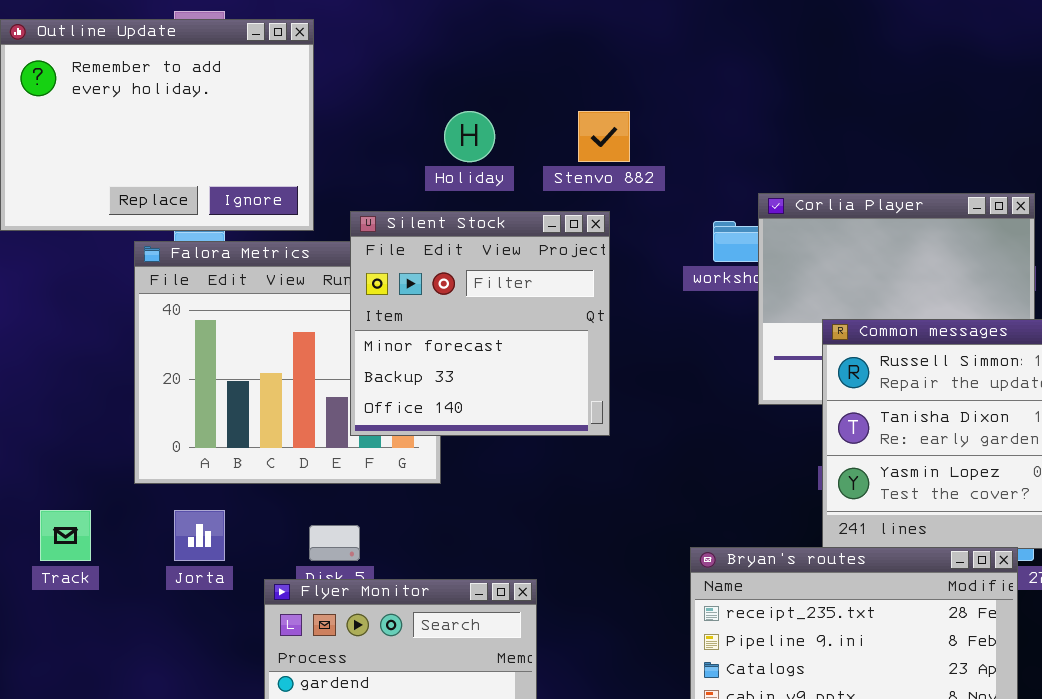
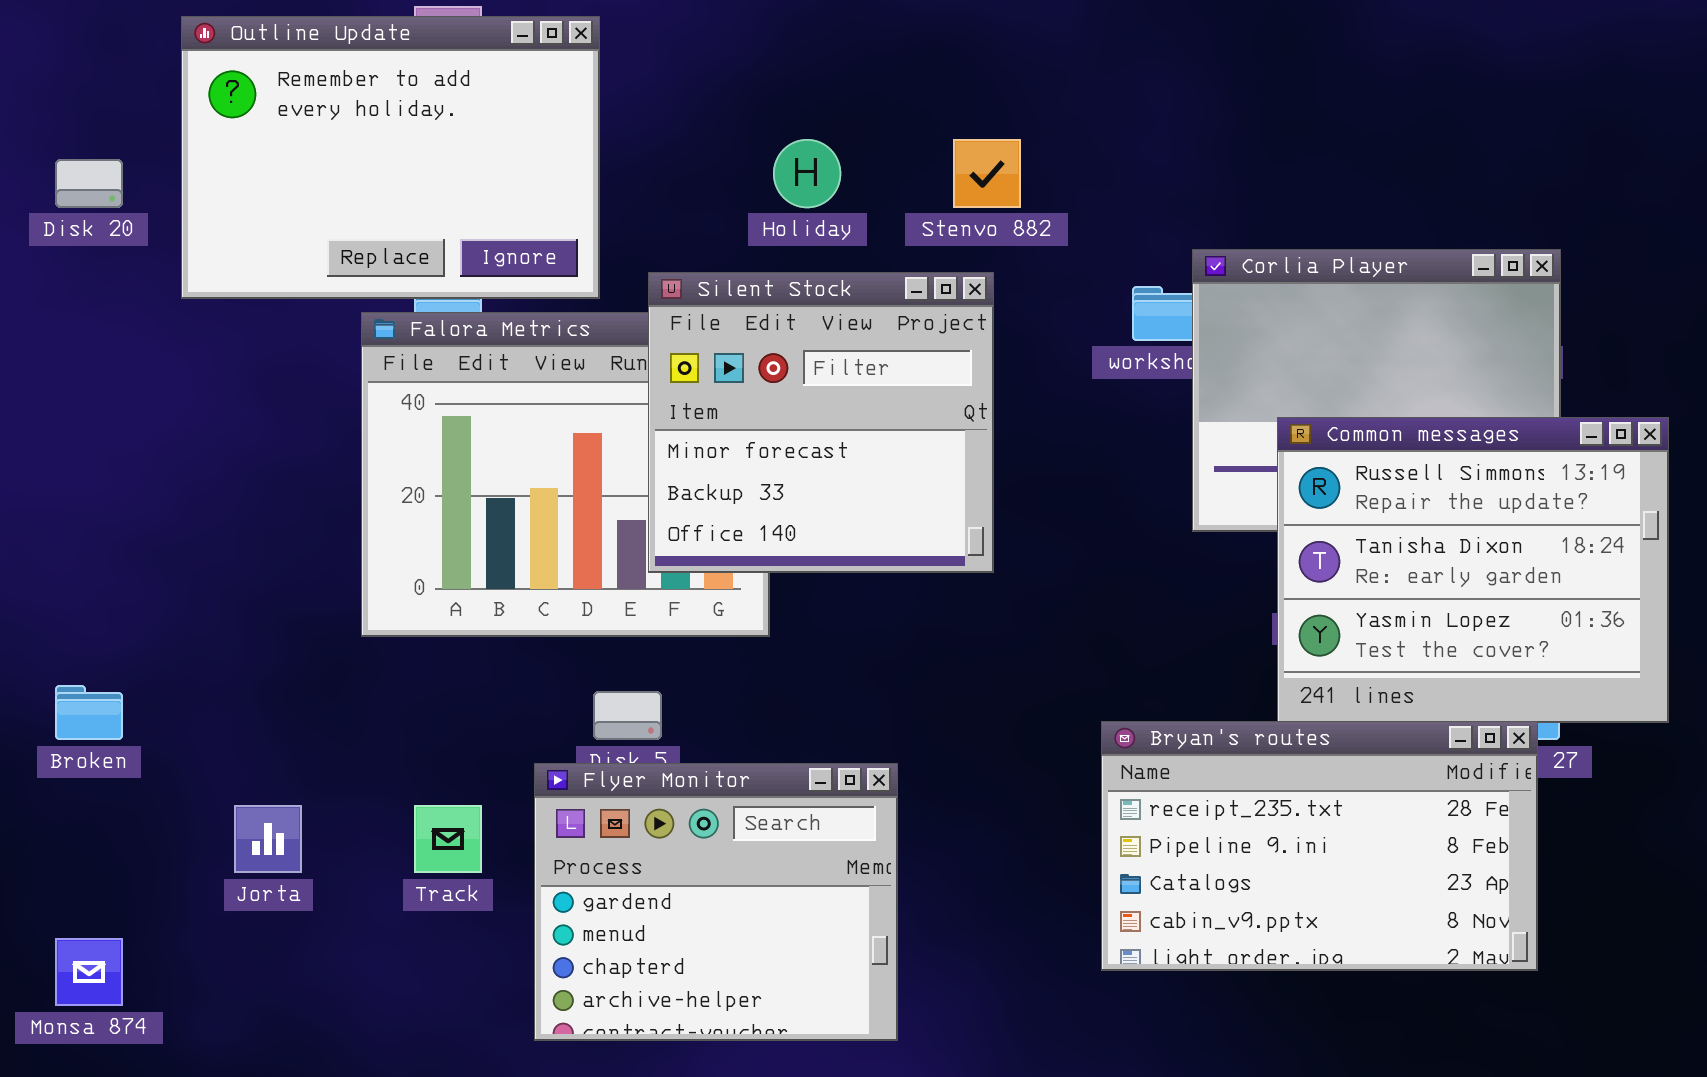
Track: [40,510,91,561] -> [414,805,482,873], moved
Jorta: [174,510,225,561] -> [234,805,302,873], moved

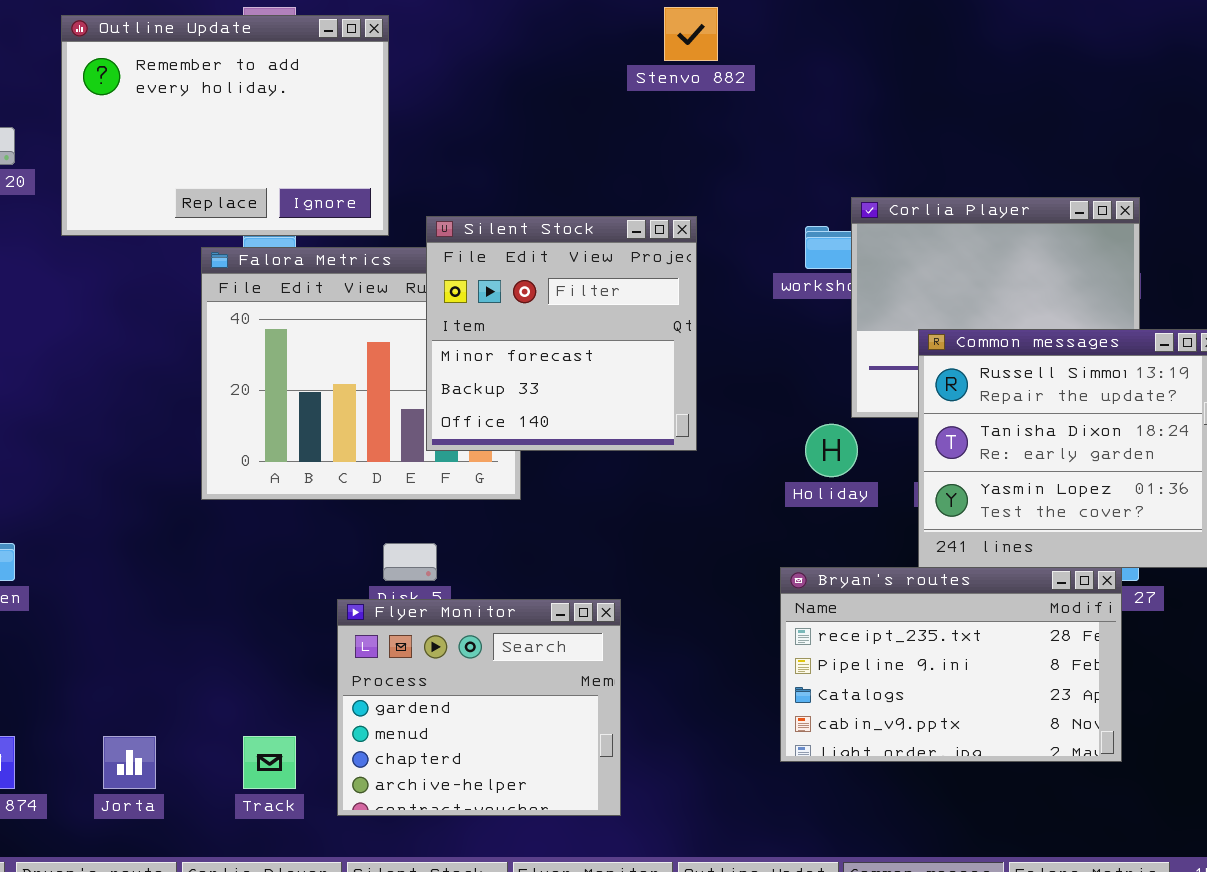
Holiday: [773,139,841,208] -> [805,424,858,477], moved
Stenvo 882: [953,139,1021,208] -> [664,7,718,61], moved
Jorta: [234,805,302,873] -> [103,736,156,789], moved
Track: [414,805,482,873] -> [243,736,296,789], moved

